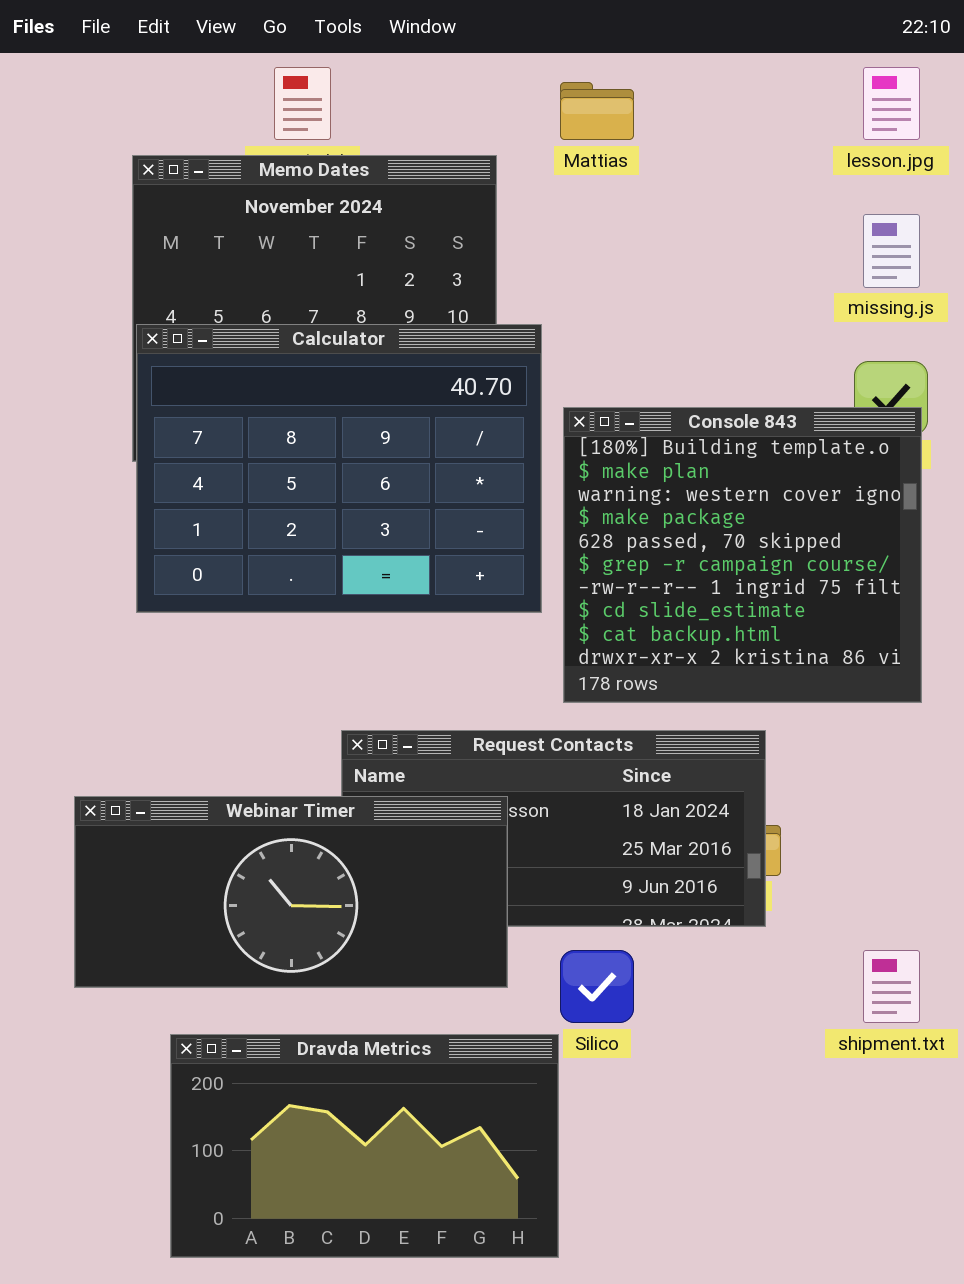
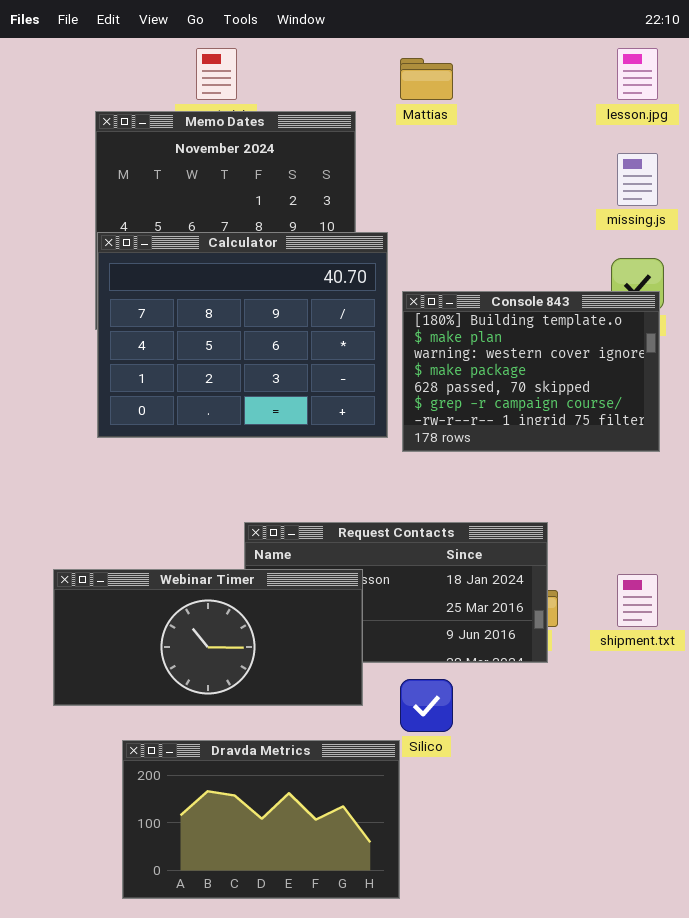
Console 843: [563,407,922,703] -> [402,291,660,452], resized
shipment.txt: [863,950,920,1023] -> [617,574,658,627], moved

